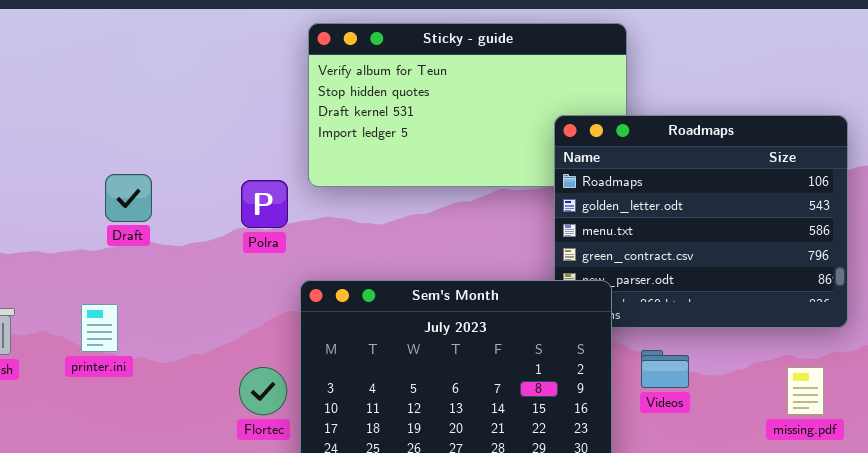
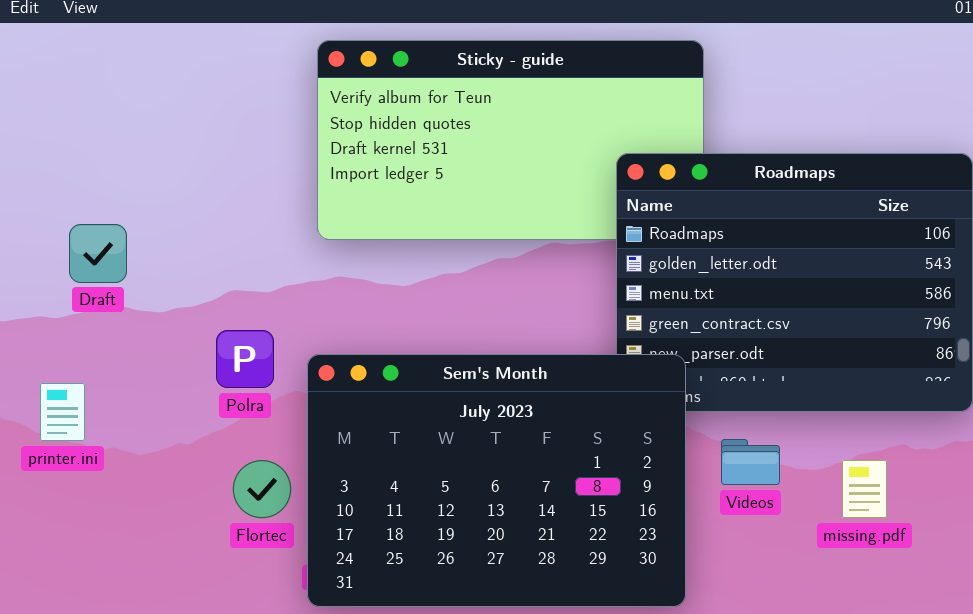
Polra: [241,180,288,228] -> [216,330,274,388], moved
missing.pdf: [787,367,824,415] -> [842,460,887,518], moved

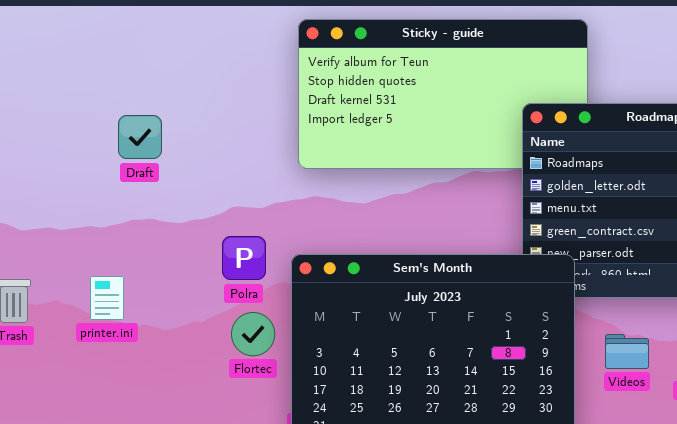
Draft: [69,224,127,283] -> [118,115,162,159], moved
Videos: [721,439,780,485] -> [605,334,649,369], moved
Flortec: [233,460,291,518] -> [231,312,275,356], moved

